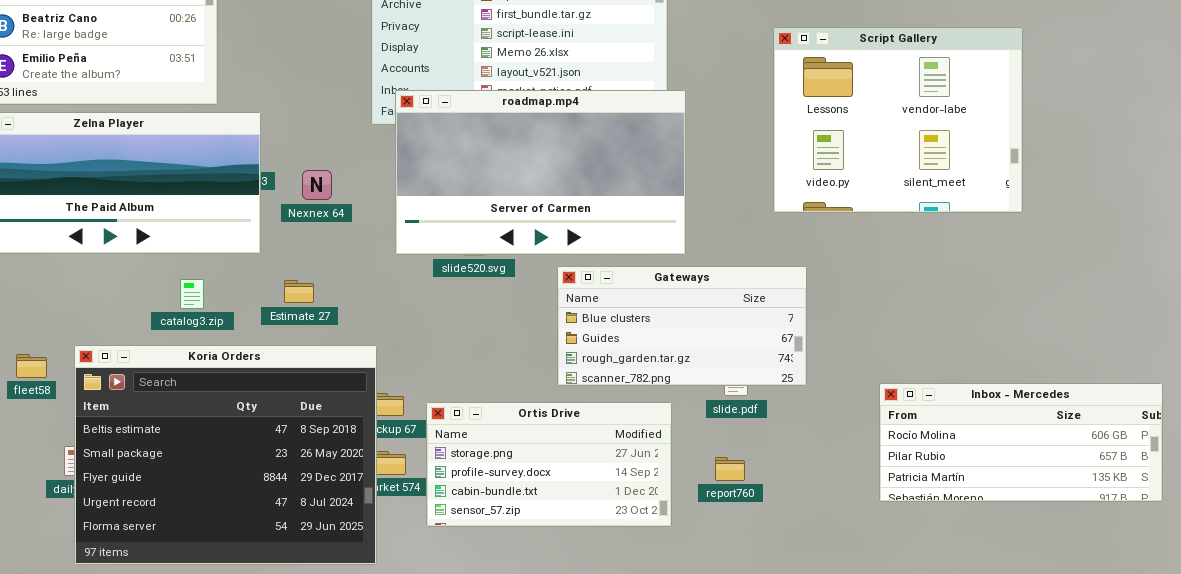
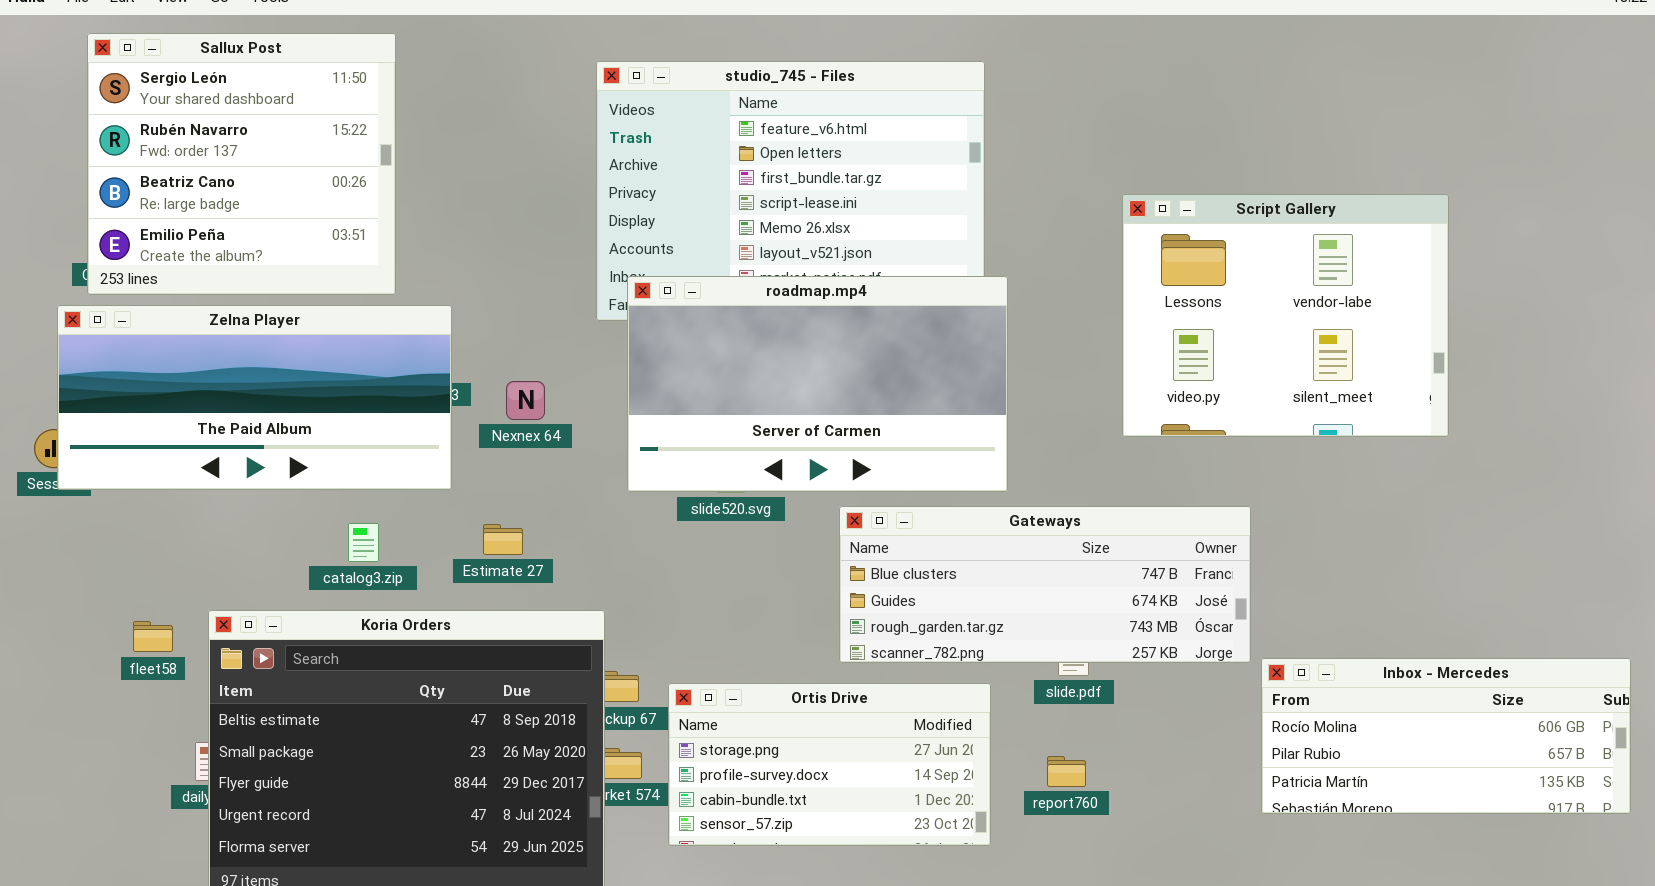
Gateways: [557,266,807,386] -> [839,506,1251,663], resized

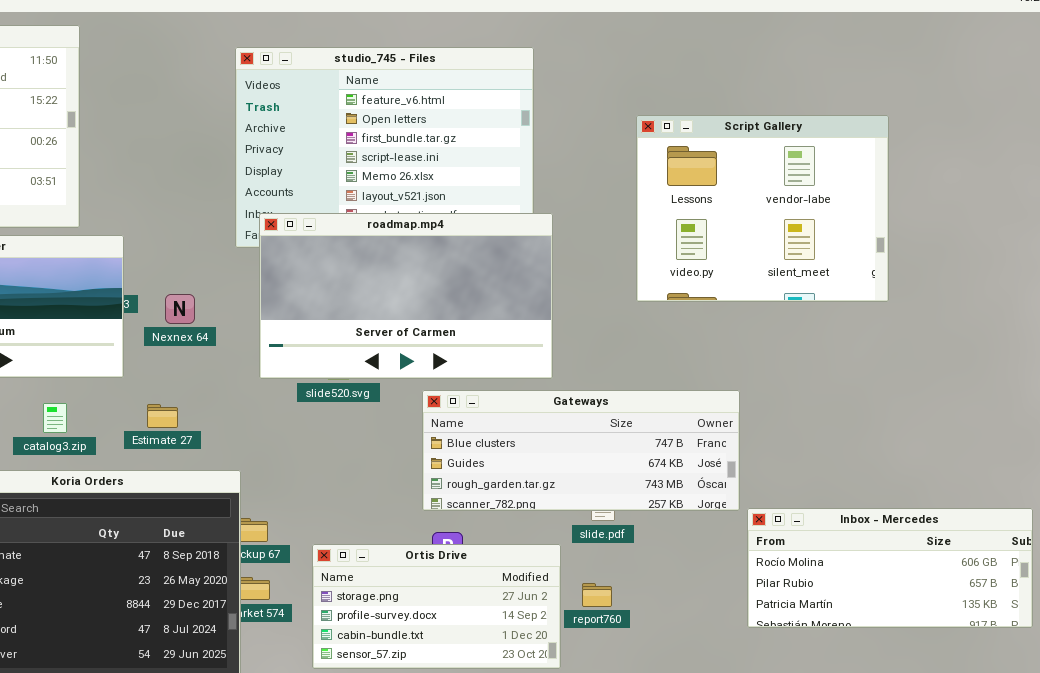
Script Gallery: [1122,194,1449,437] -> [636,115,889,302], moved
Ortis Drive: [668,683,991,846] -> [312,544,561,669], moved

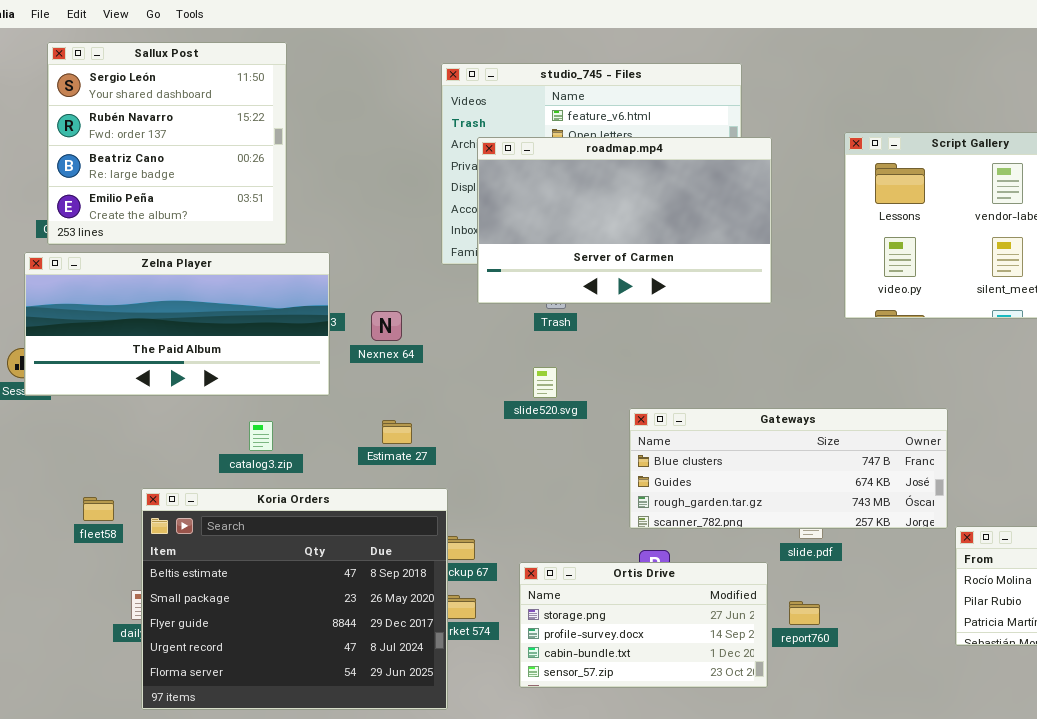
roadmap.mp4: [259,213,553,379] -> [477,137,772,304], moved
Estimate 27: [147,404,178,428] -> [382,420,412,444], moved

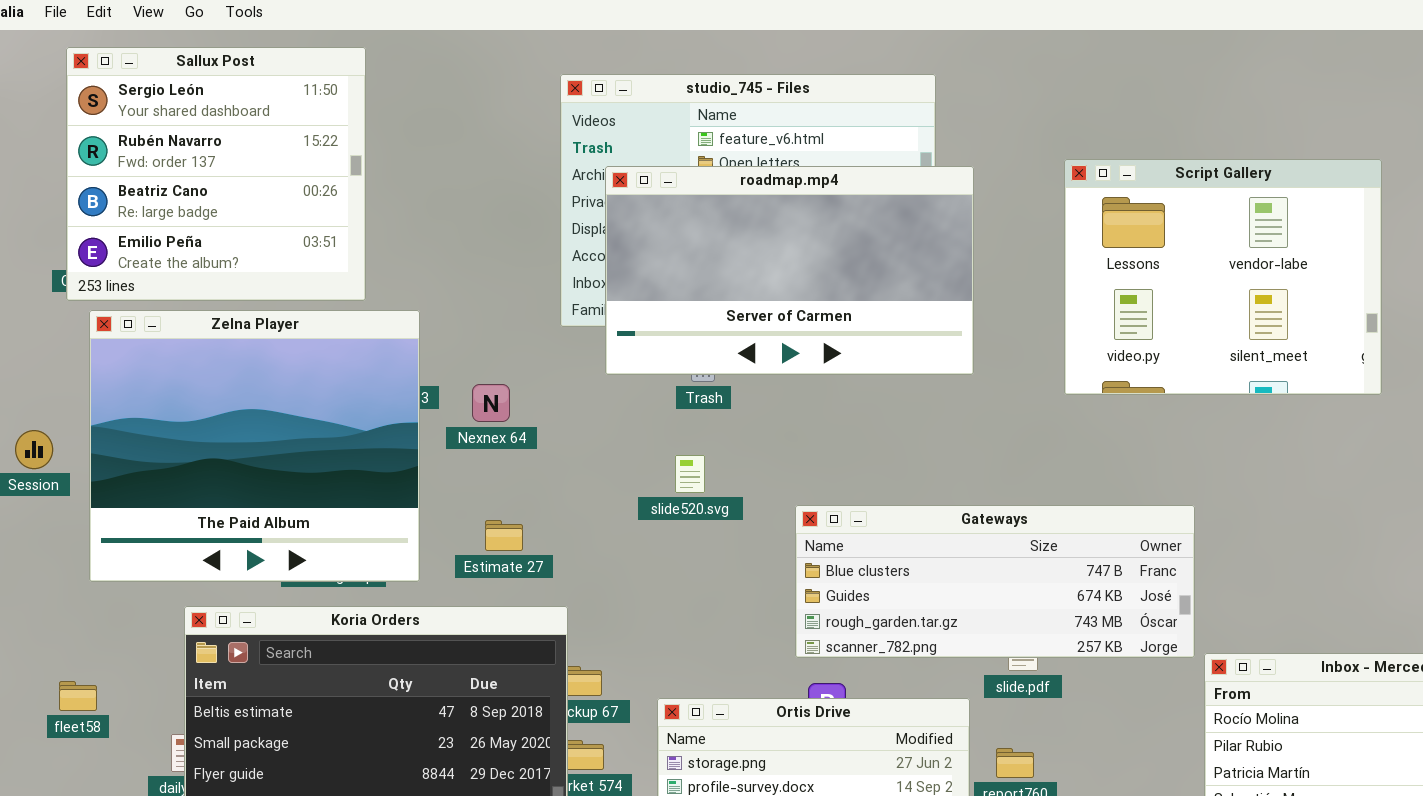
Zelna Player: [24,252,330,396] -> [89,310,420,582], resized
fleet58: [83,497,114,521] -> [59,681,97,711], moved

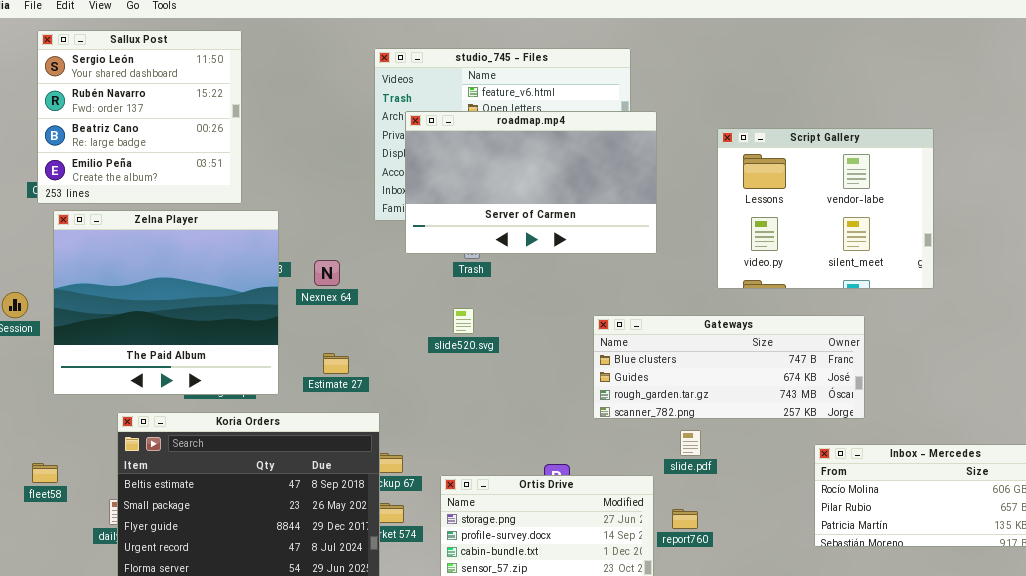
Script Gallery: [1064,159,1382,395] -> [717,128,934,289], moved
Gateways: [795,505,1195,658] -> [593,315,865,419], moved

